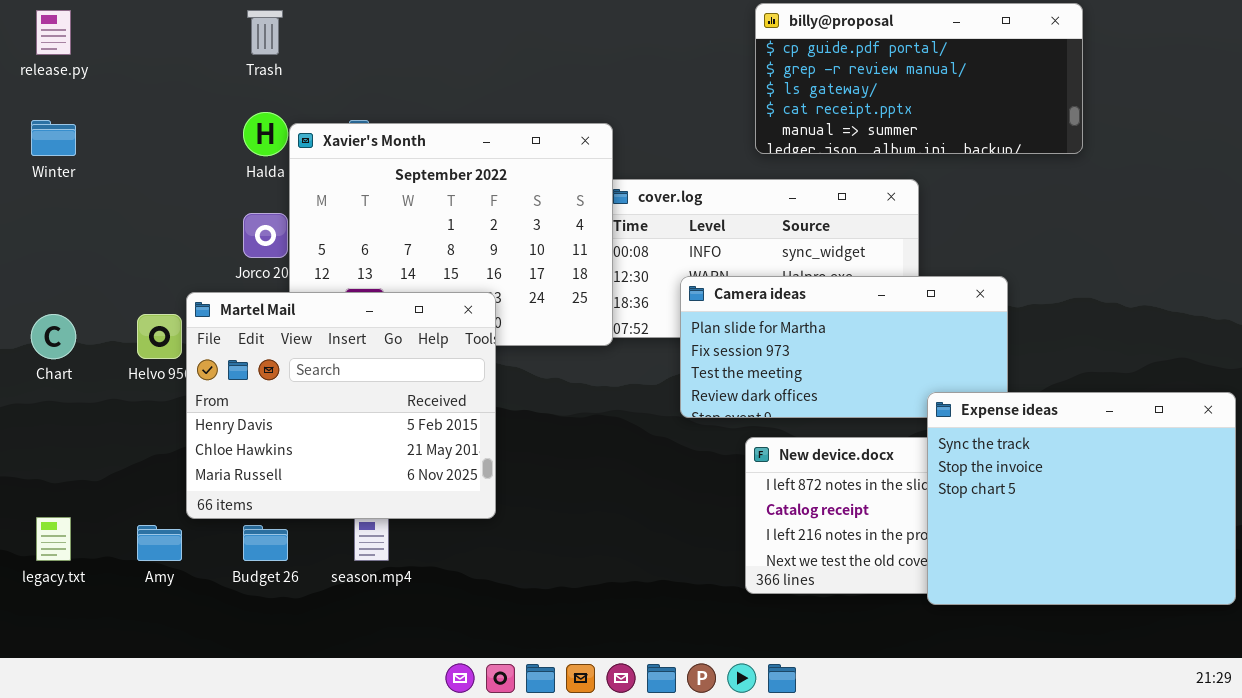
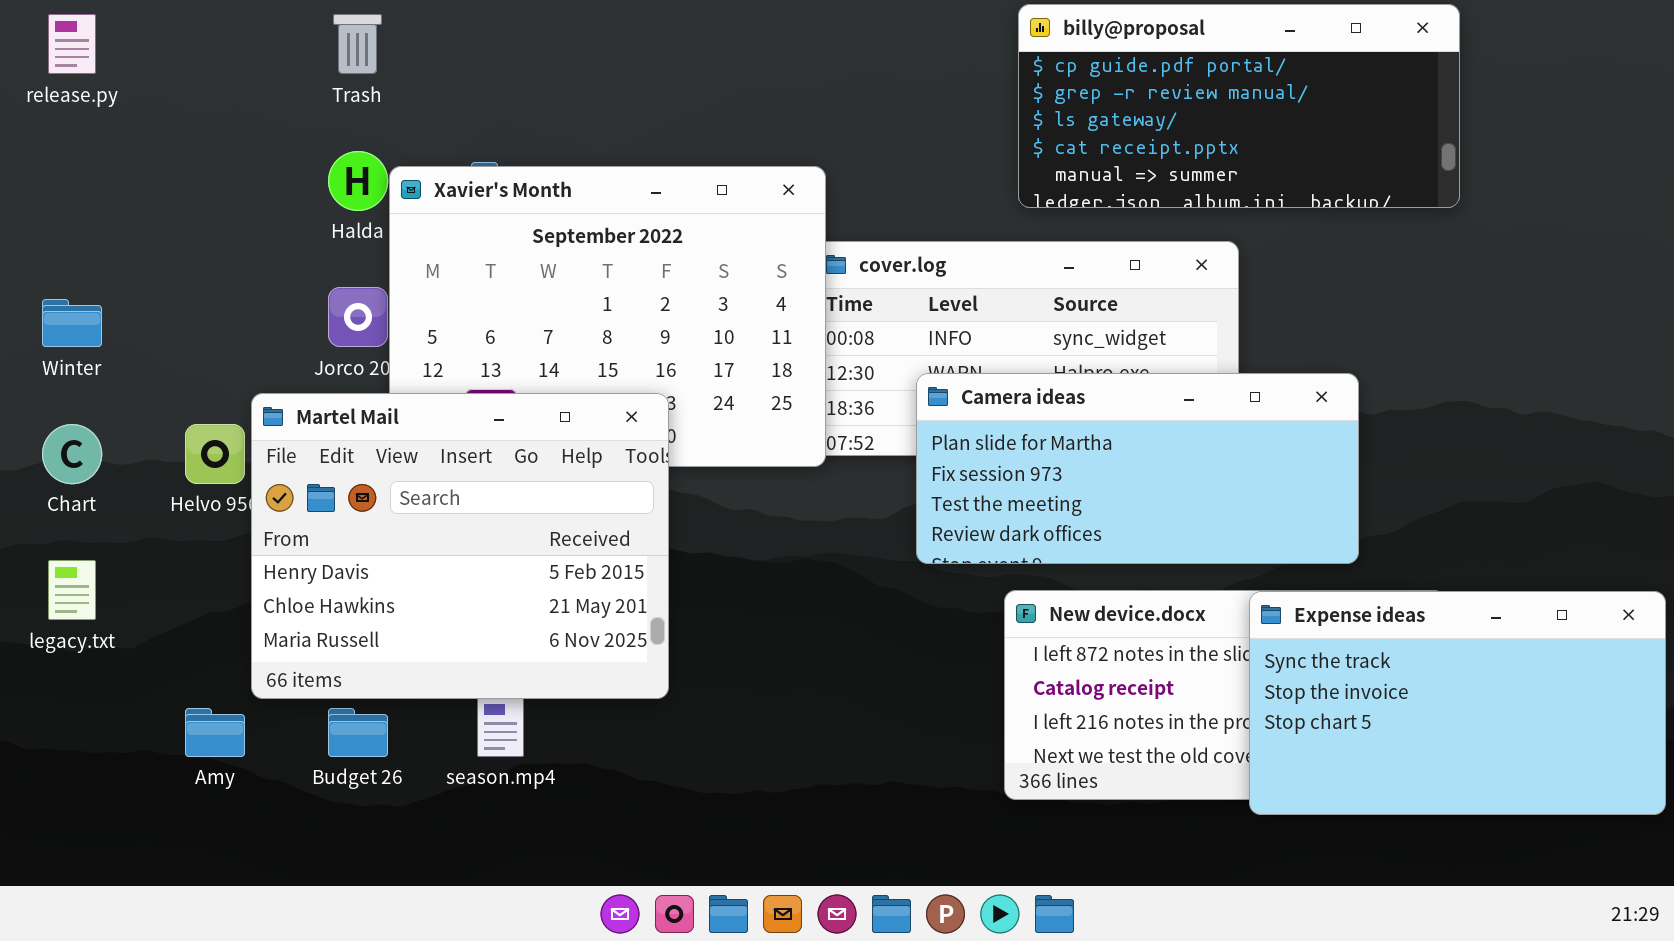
Winter: [31,120,76,156] -> [42,299,102,347], moved
Expense ideas: [927,392,1236,605] -> [1249,591,1666,815], resized
legacy.txt: [36,517,71,561] -> [48,560,96,620], moved

